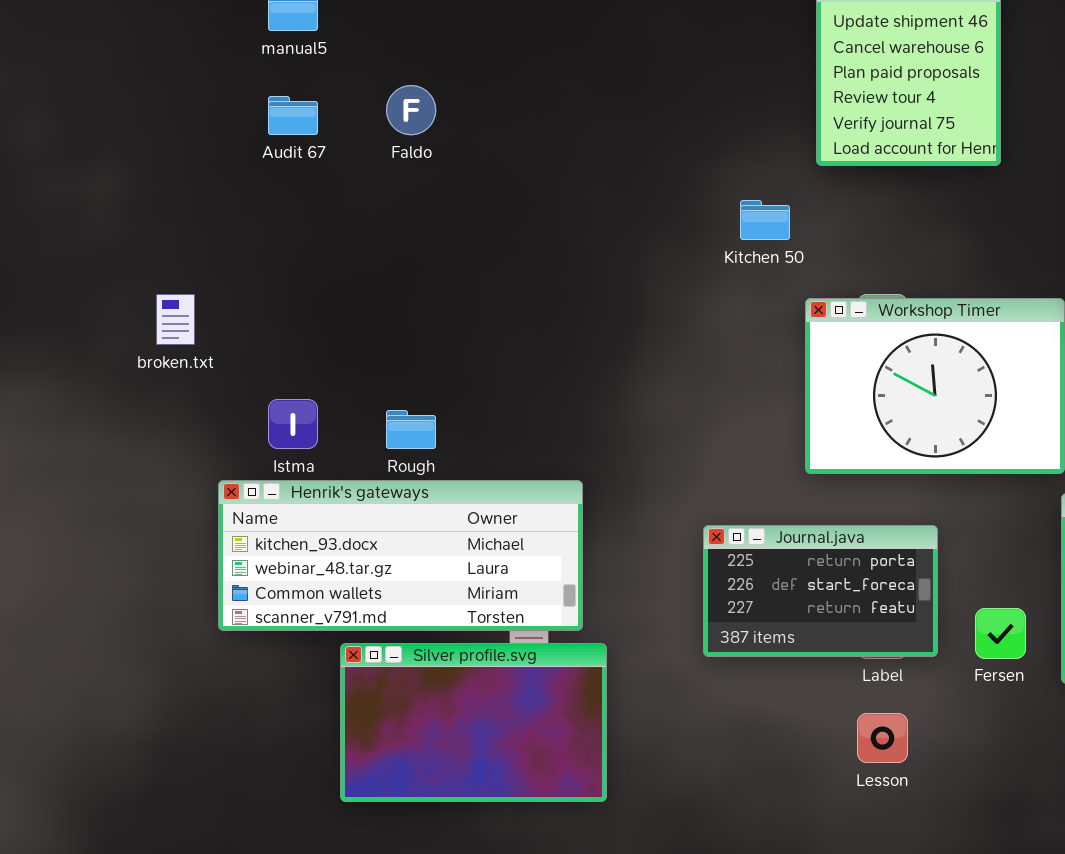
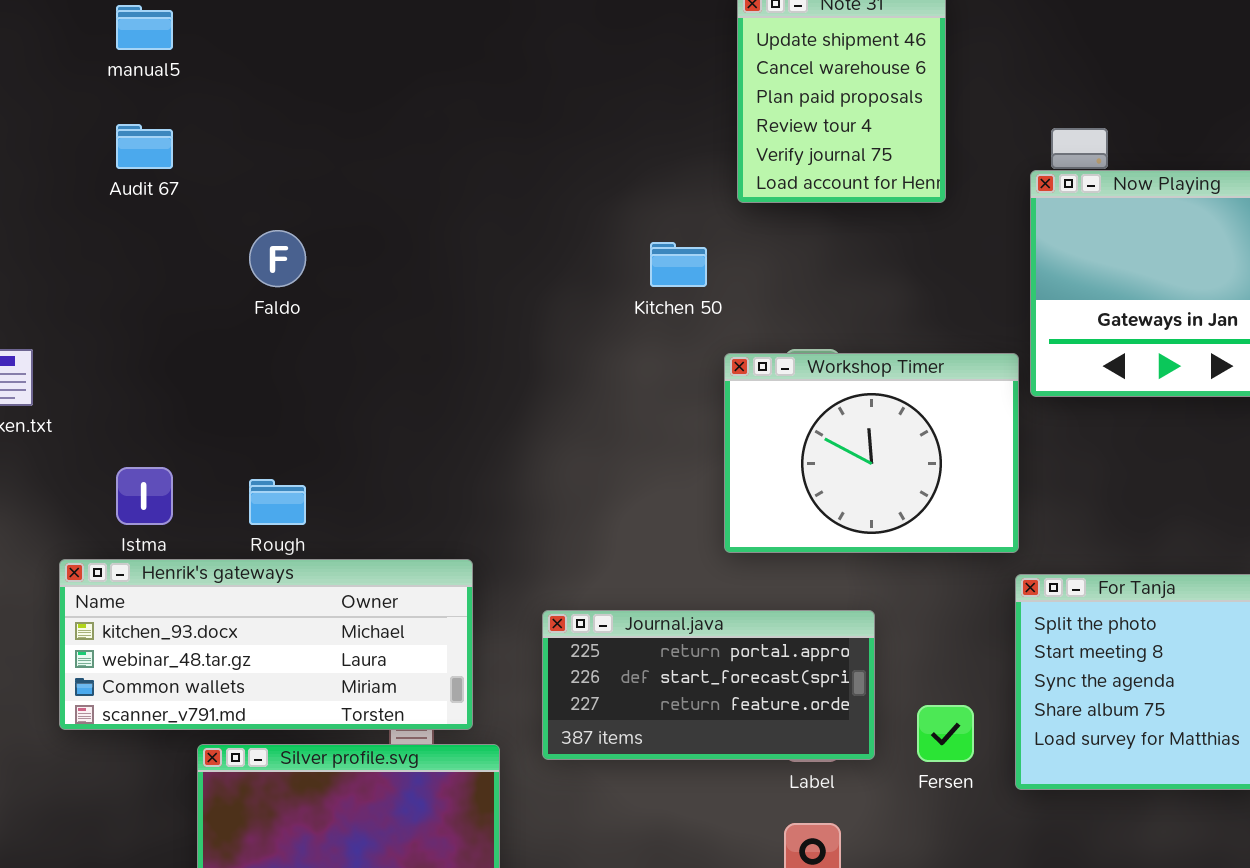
Faldo: [386,85,436,135] -> [249,230,306,287], moved
Journal.java: [703,525,938,657] -> [542,610,875,760], resized

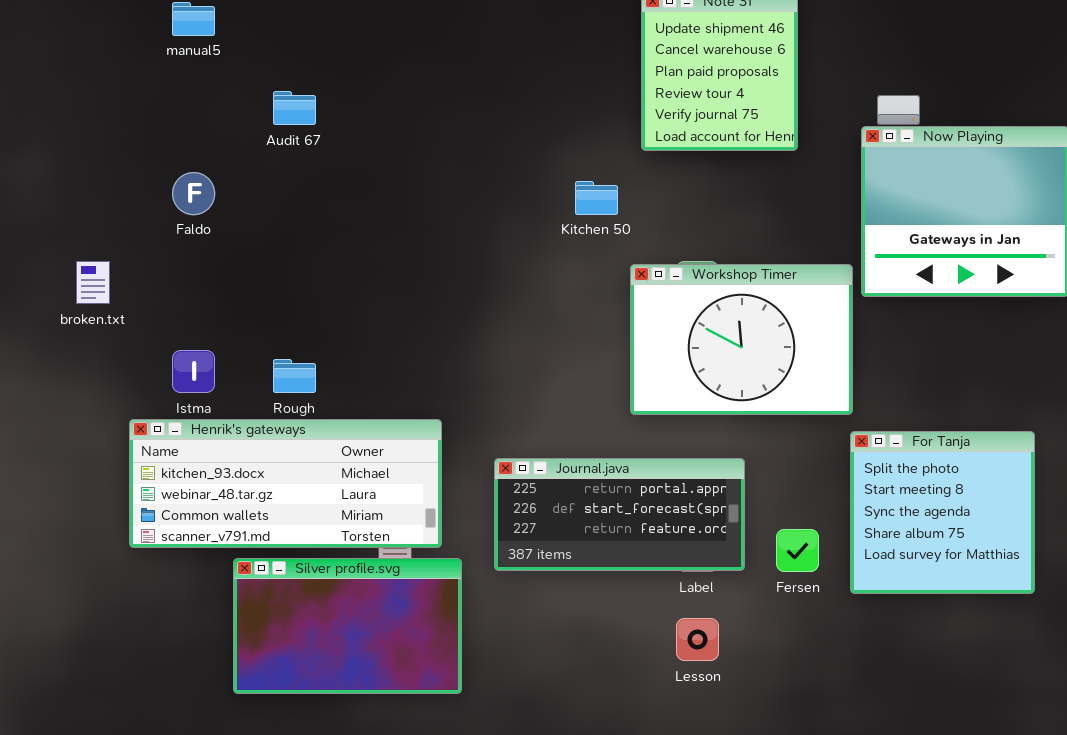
Audit 67: [116,124,173,169] -> [273,91,316,125], moved
Faldo: [249,230,306,287] -> [172,172,215,215], moved

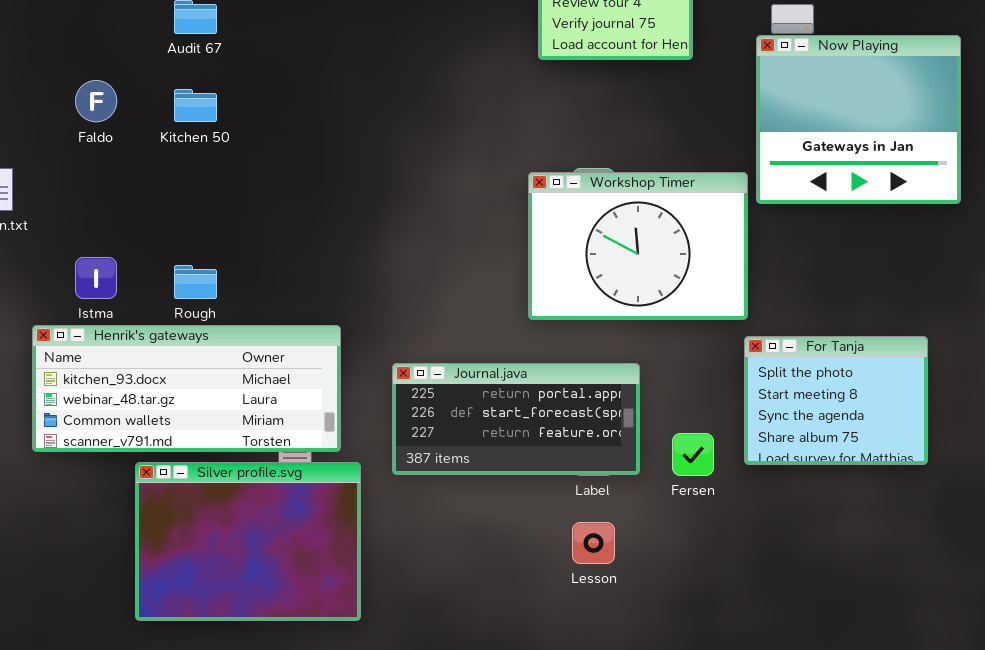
Kitchen 50: [575,181,618,215] -> [174,89,217,122], moved
For Tanja: [850,431,1035,594] -> [744,336,928,465], resized
Silver profile.svg: [233,558,462,694] -> [135,462,361,621], resized

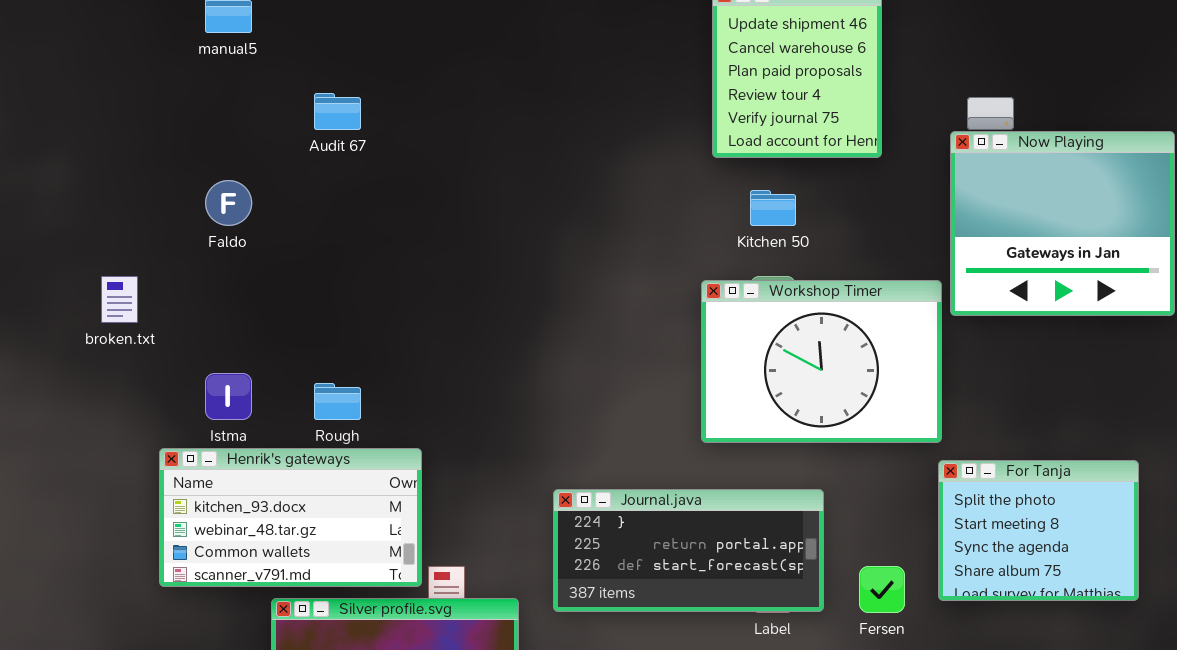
Kitchen 50: [174,89,217,122] -> [750,190,796,226], moved
Henrik's gateways: [32,325,341,452] -> [159,448,422,587], resized
Journal.java: [392,363,640,475] -> [553,489,824,612], scrolled up 1 row

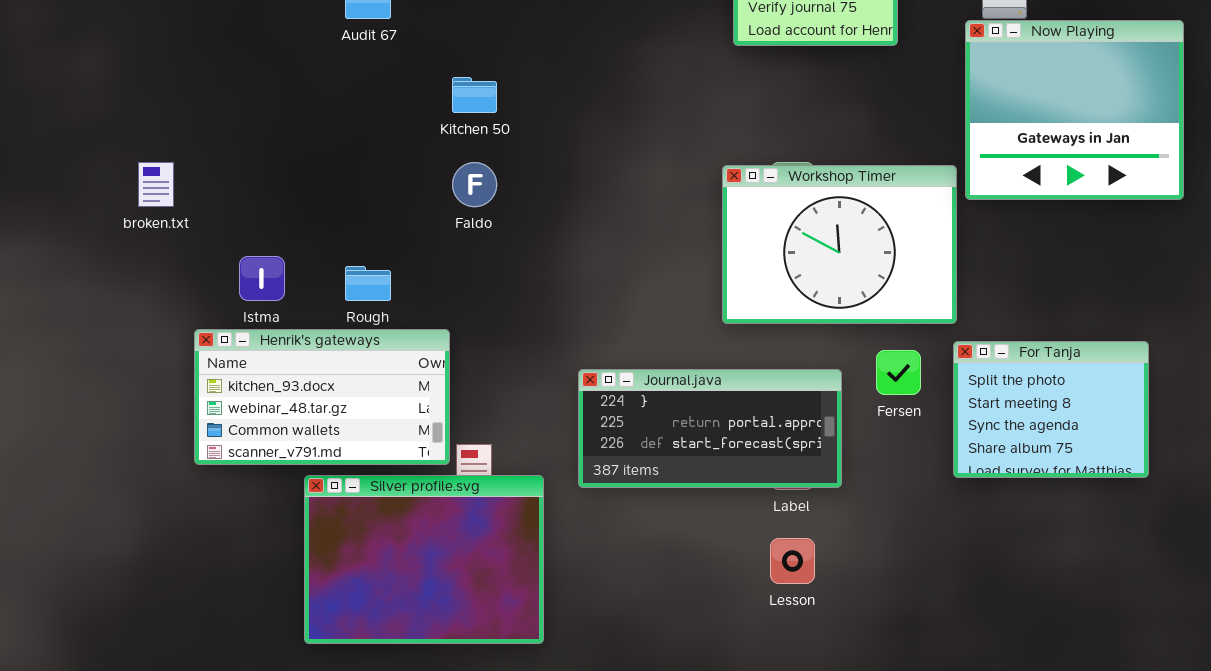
Faldo: [205,180,252,226] -> [452,162,497,207], moved
Kitchen 50: [750,190,796,226] -> [452,77,497,113], moved
Fersen: [859,566,905,613] -> [876,350,921,395], moved

